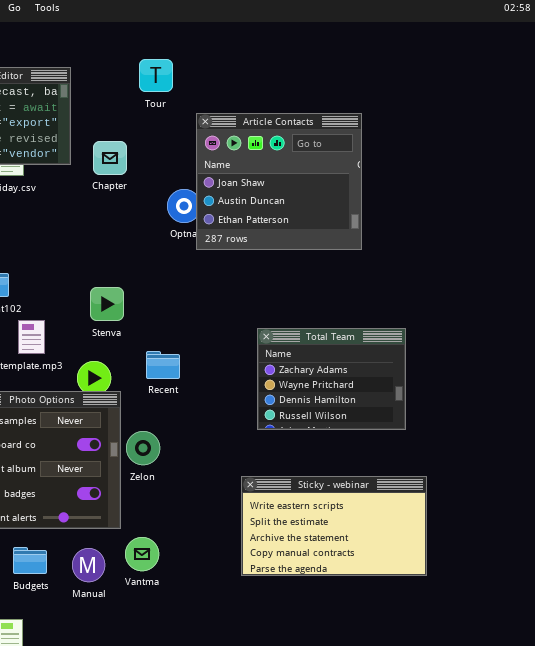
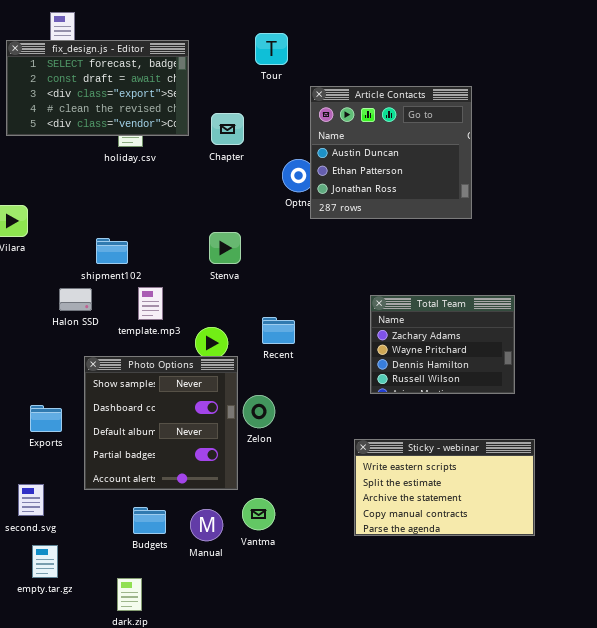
Article Contacts: [196,113,362,250] -> [310,86,472,219], scrolled down 1 row
Stenva: [90,287,124,321] -> [209,232,241,264], moved

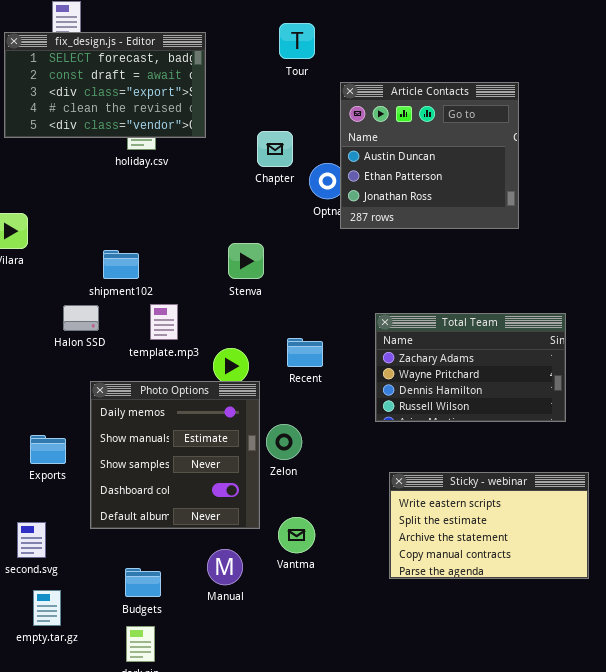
Chapter: [211,113,244,145] -> [257,131,293,167], moved
Total Team: [370,295,515,394] -> [375,313,566,422], resized
Photo Options: [84,356,238,490] -> [90,381,260,529], scrolled up 2 rows
Vantma: [242,498,275,530] -> [278,517,315,553], moved
Budgets: [133,507,166,534] -> [125,568,161,597], moved

